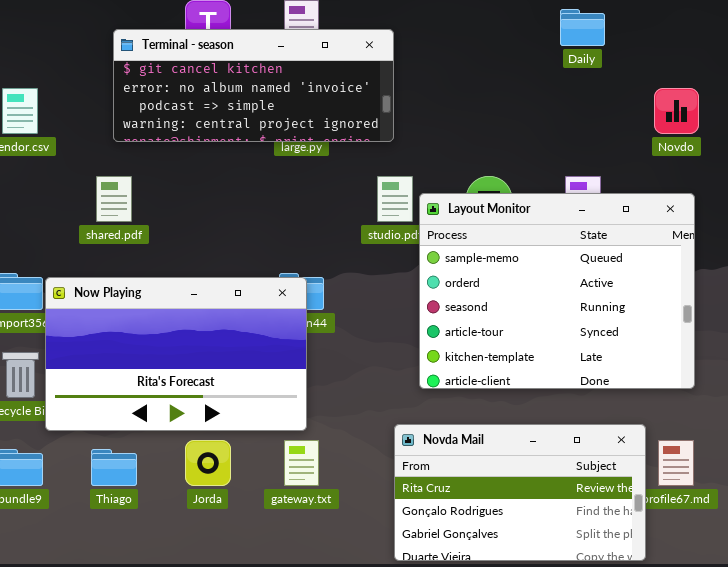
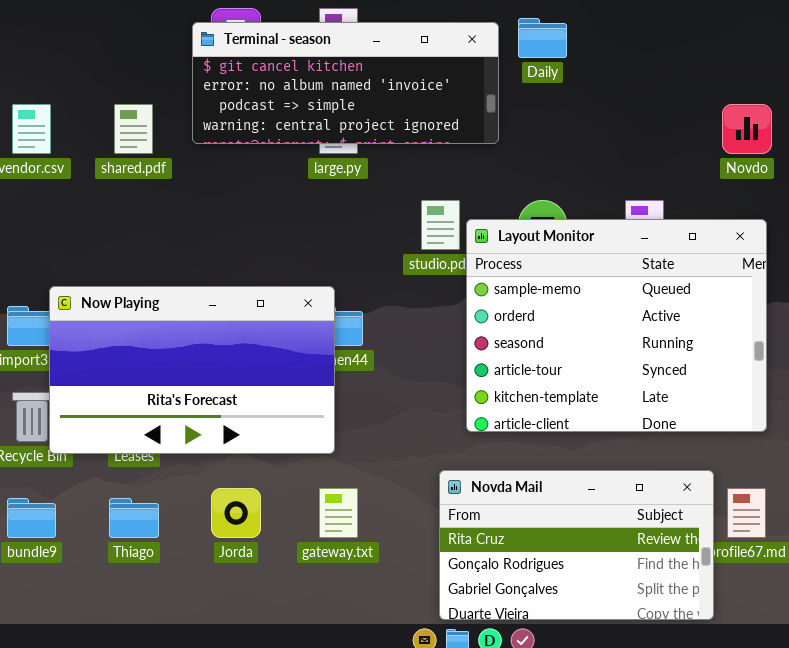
Daily: [560,9,605,46] -> [518,18,567,58], moved
Terminal - season: [113,29,394,142] -> [192,22,499,144], moved
shared.pdf: [96,176,132,222] -> [114,104,153,154], moved
Now Playing: [45,277,307,431] -> [49,286,335,454], moved

